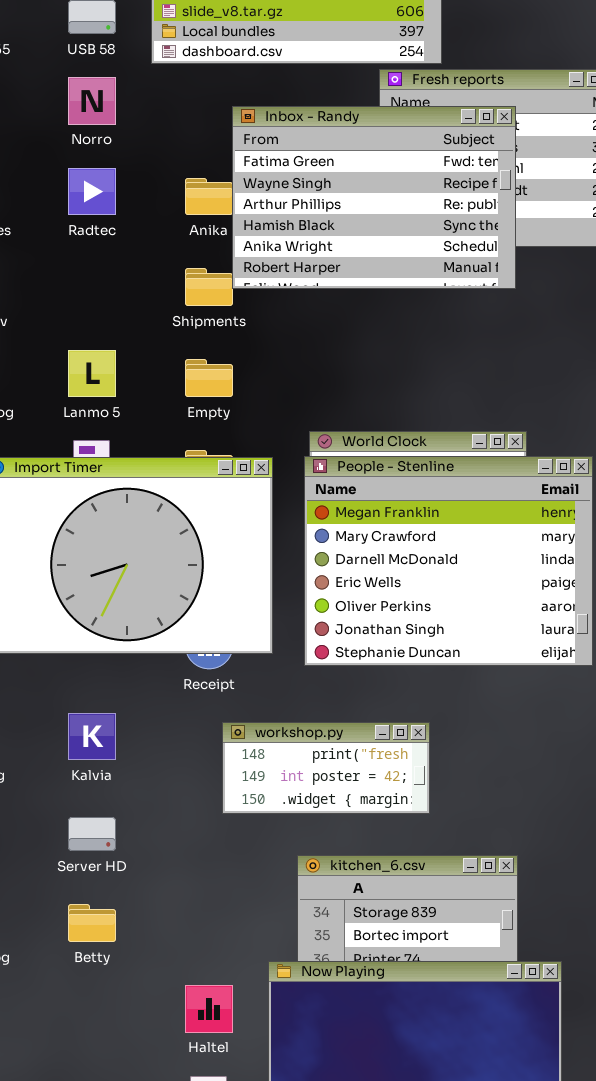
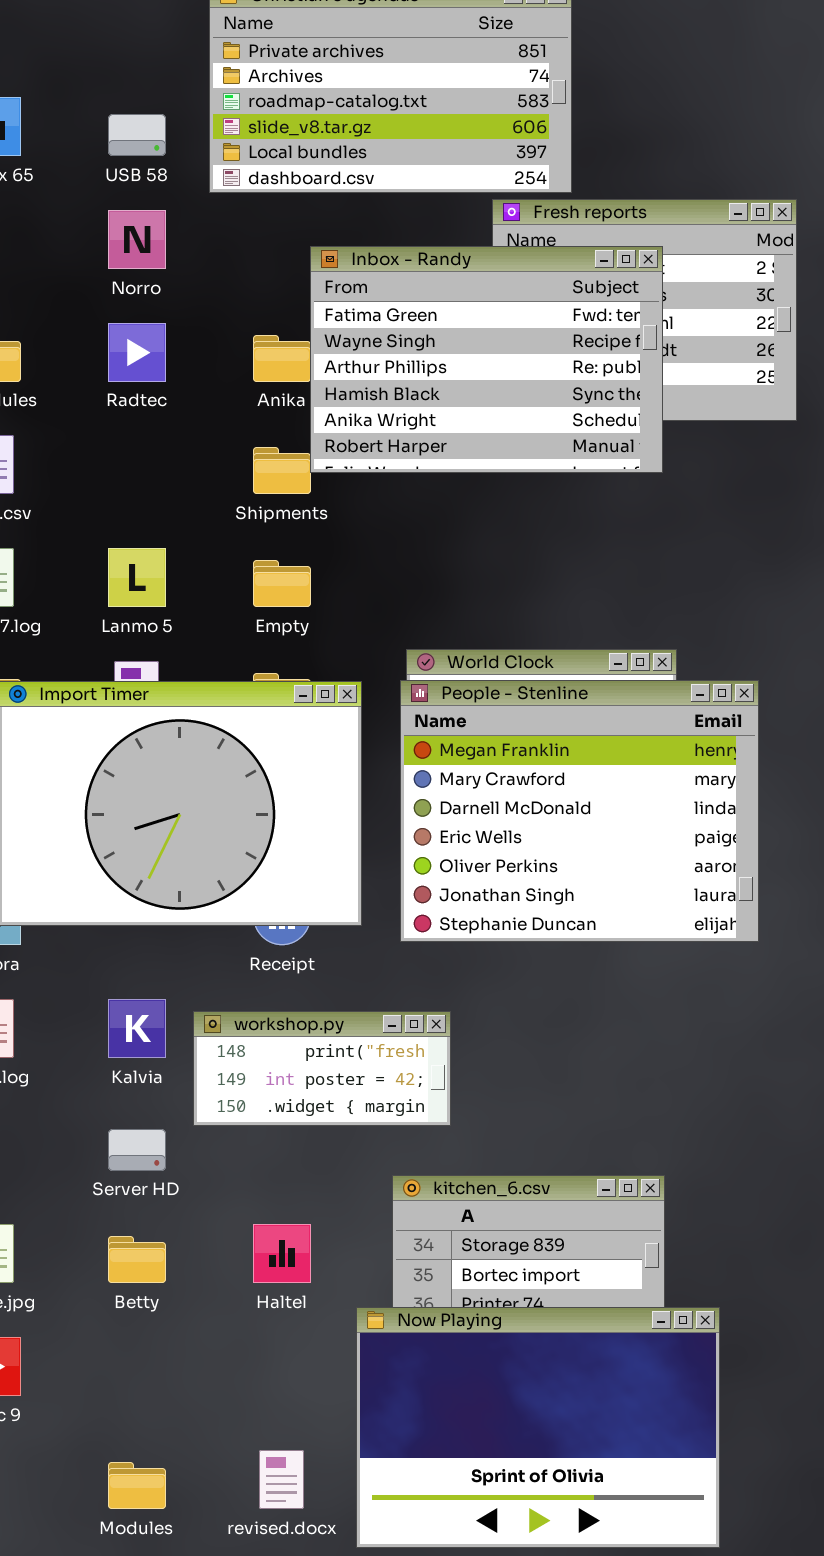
workshop.py: [222,722,430,814] -> [193,1011,451,1126], moved
Haltel: [185,985,233,1033] -> [253,1224,311,1283], moved

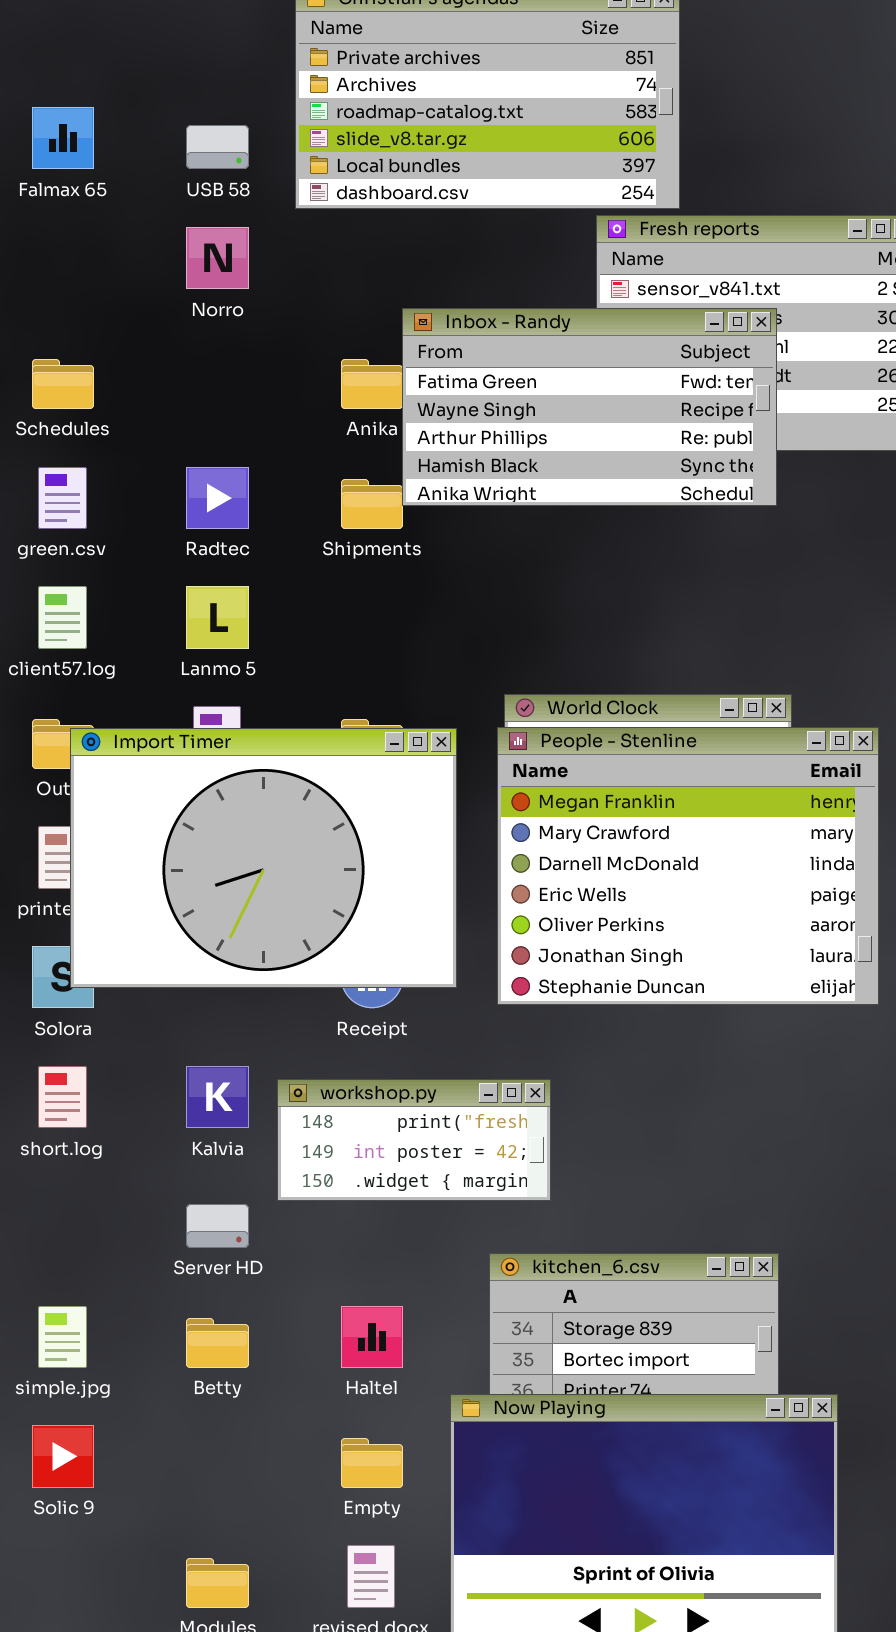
Inbox - Randy: [310,246,663,473] -> [402,308,777,506], resized
Radtec: [108,323,166,382] -> [186,467,249,529], moved
Empty: [253,560,311,607] -> [341,1438,403,1488], moved

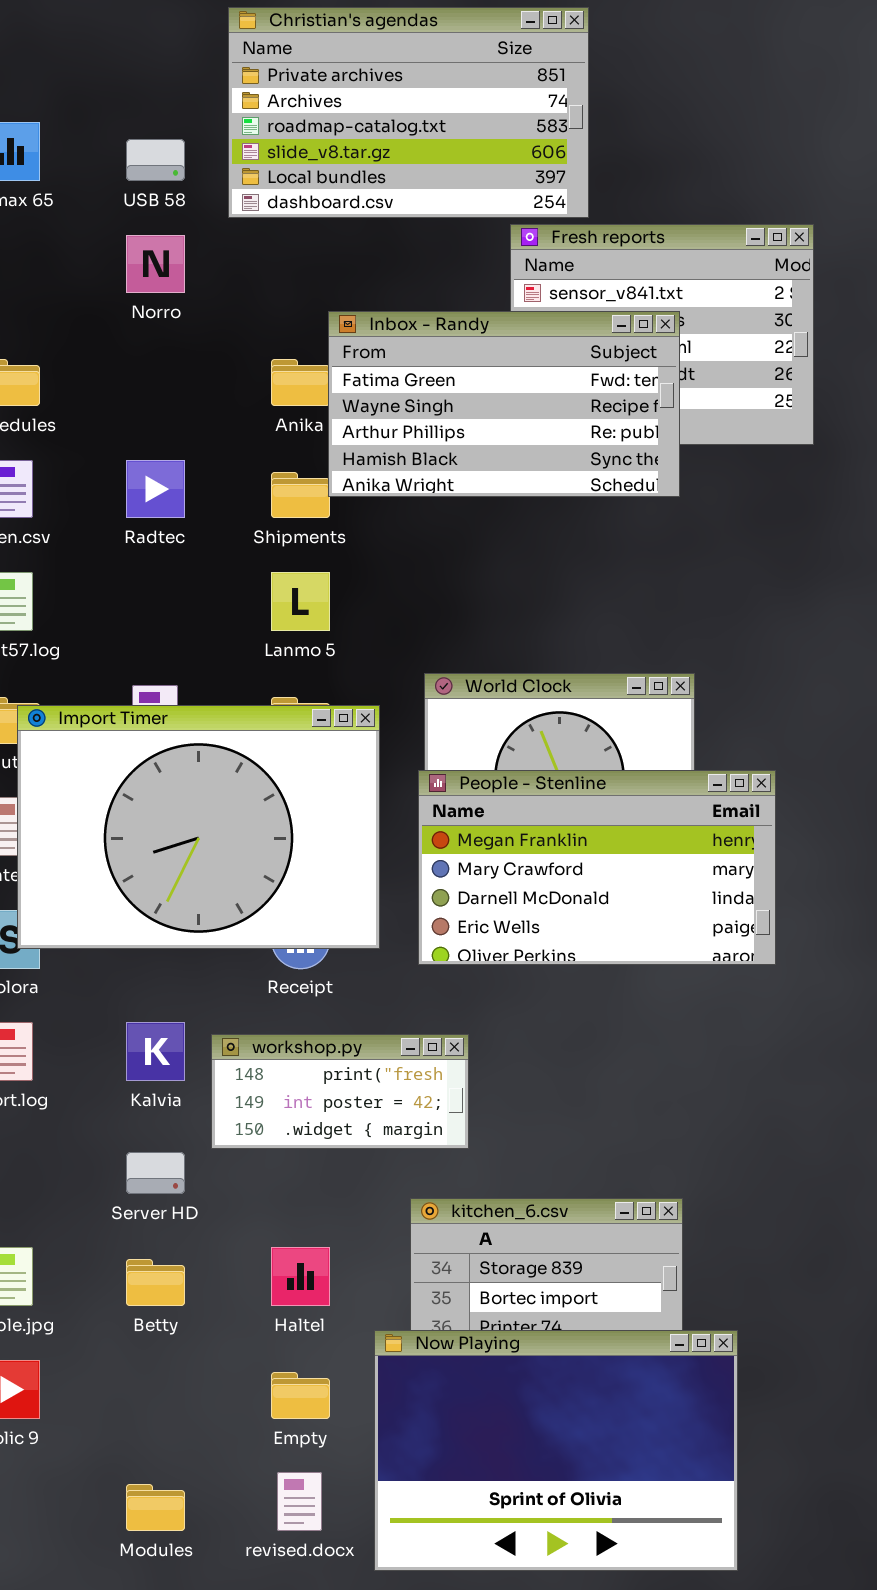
Lanmo 5: [186,586,249,649] -> [271,572,330,631], moved
People - Stenline: [497,727,879,1005] -> [418,770,776,965], resized

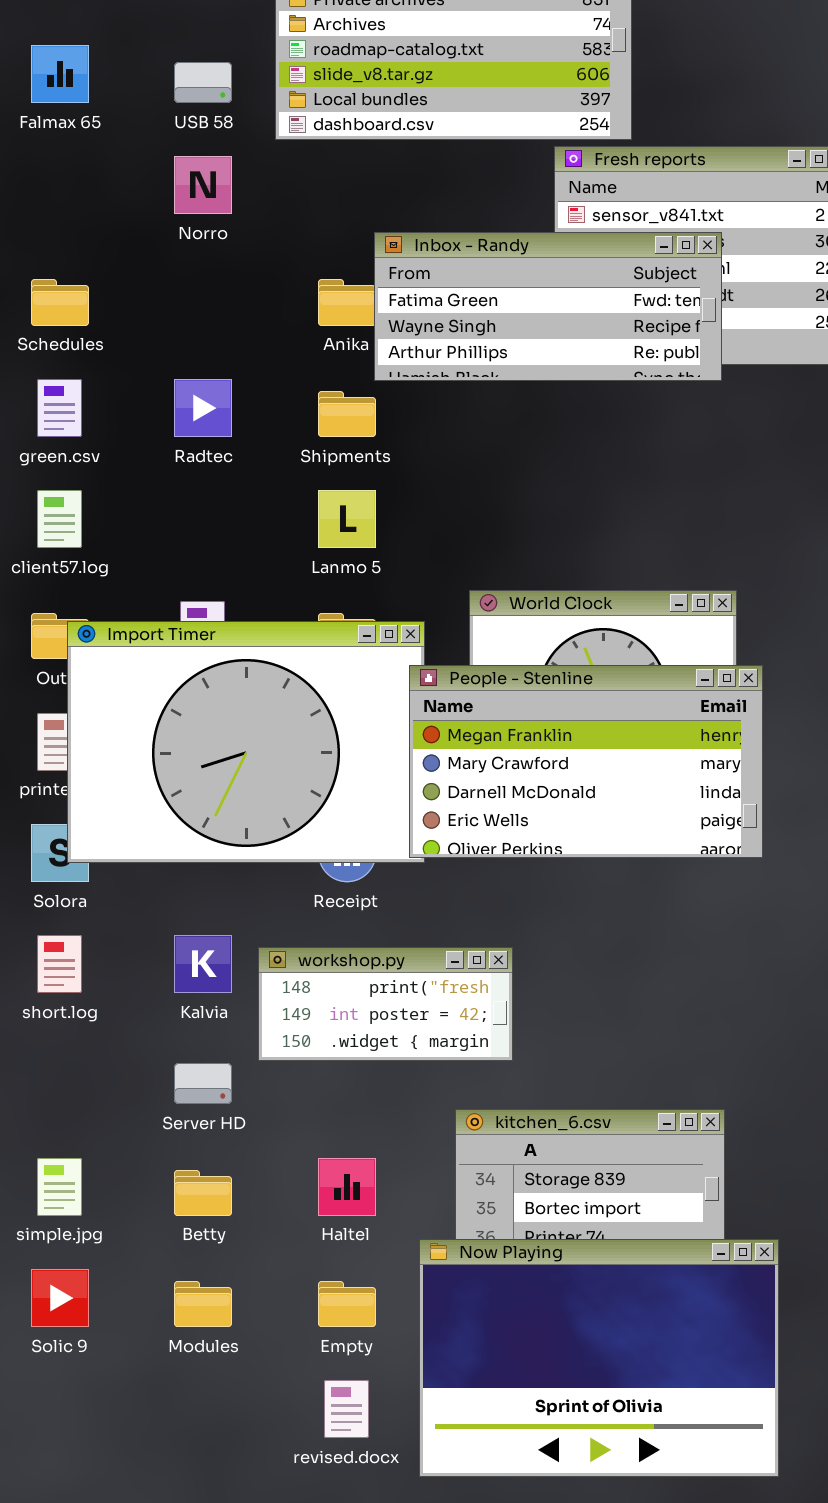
Inbox - Randy: [328,311,680,497] -> [374,232,722,381], resized
People - Stenline: [418,770,776,965] -> [409,665,763,858], moved
Modules: [126,1484,185,1531] -> [174,1281,232,1327], moved

